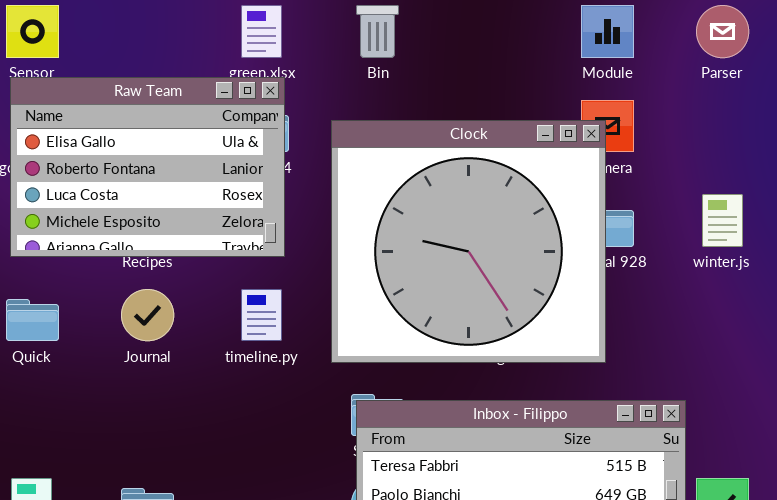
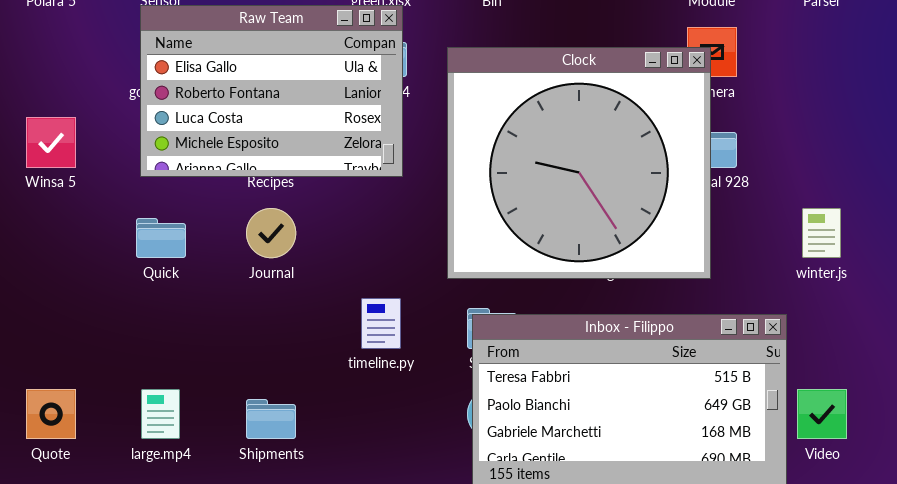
winter.js: [702,194,743,247] -> [802,208,841,258], moved
timeline.py: [241,289,282,341] -> [361,298,401,349], moved

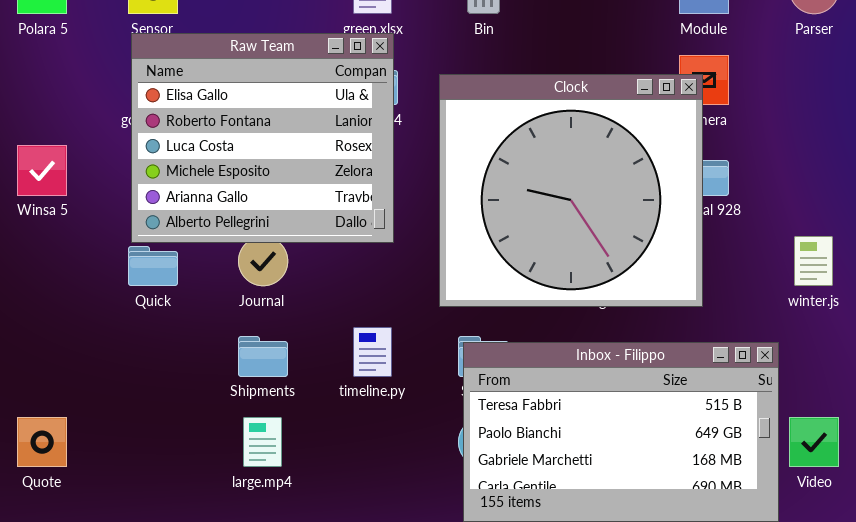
Raw Team: [140,5,403,177] -> [131,33,394,243], resized
large.mp4: [141,389,180,439] -> [243,417,282,467], moved
Shipments: [246,399,296,439] -> [238,336,288,377], moved

